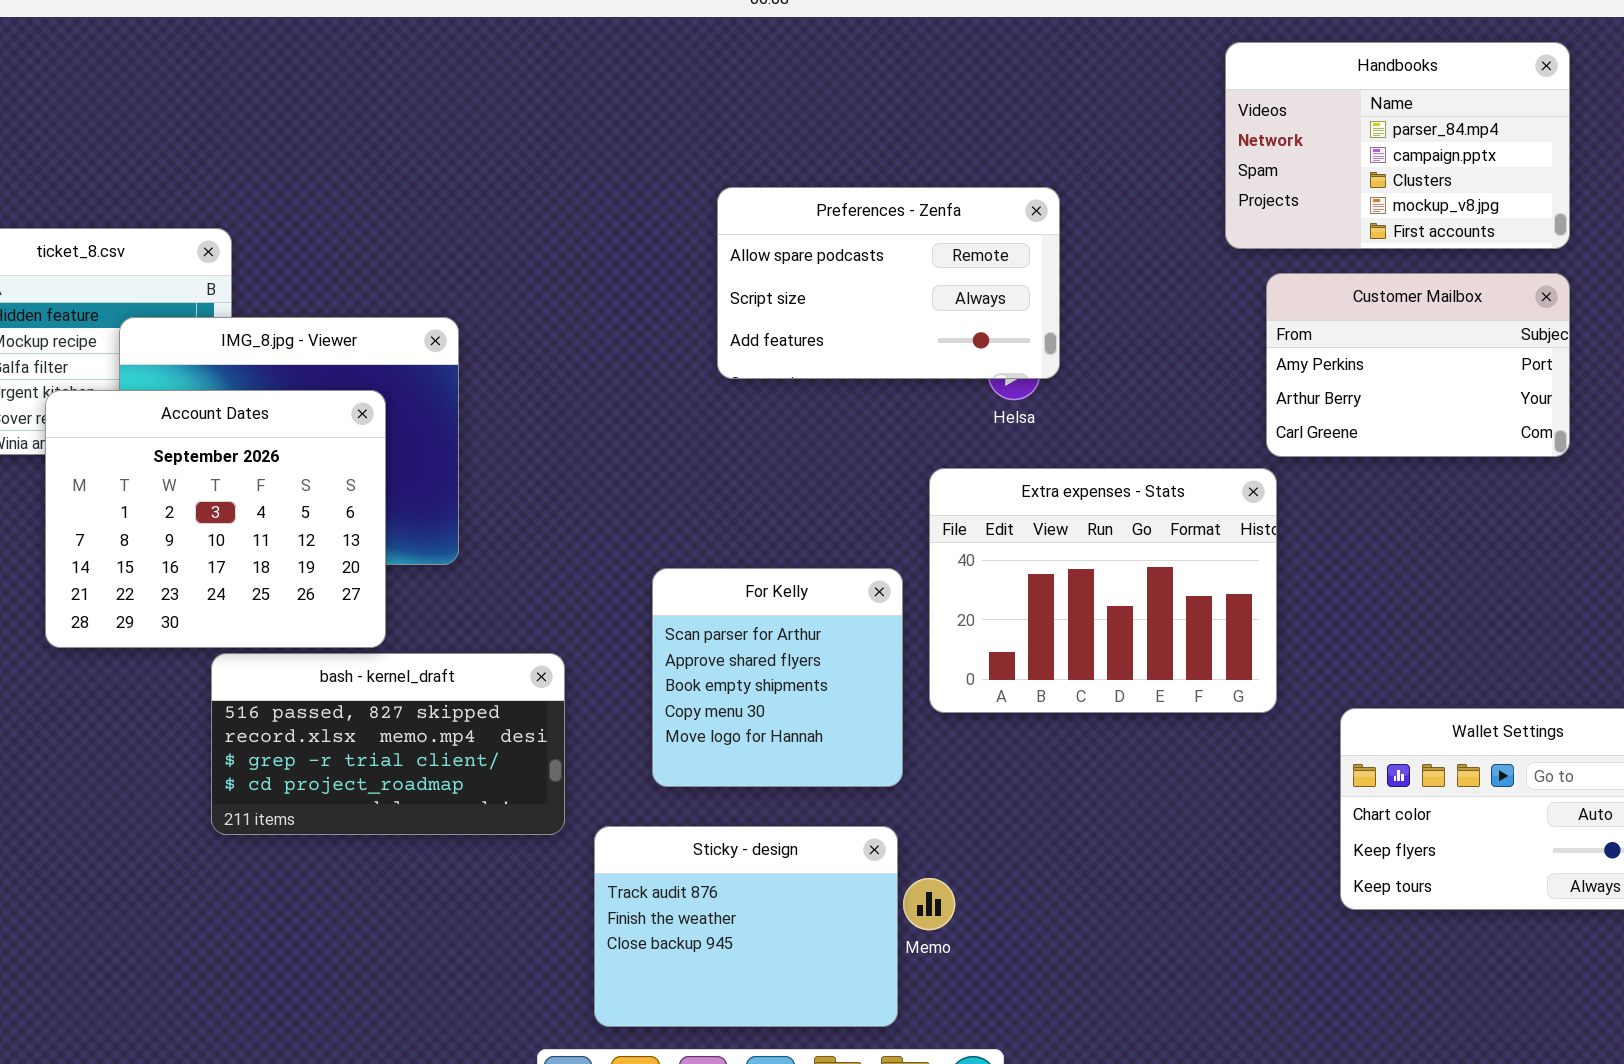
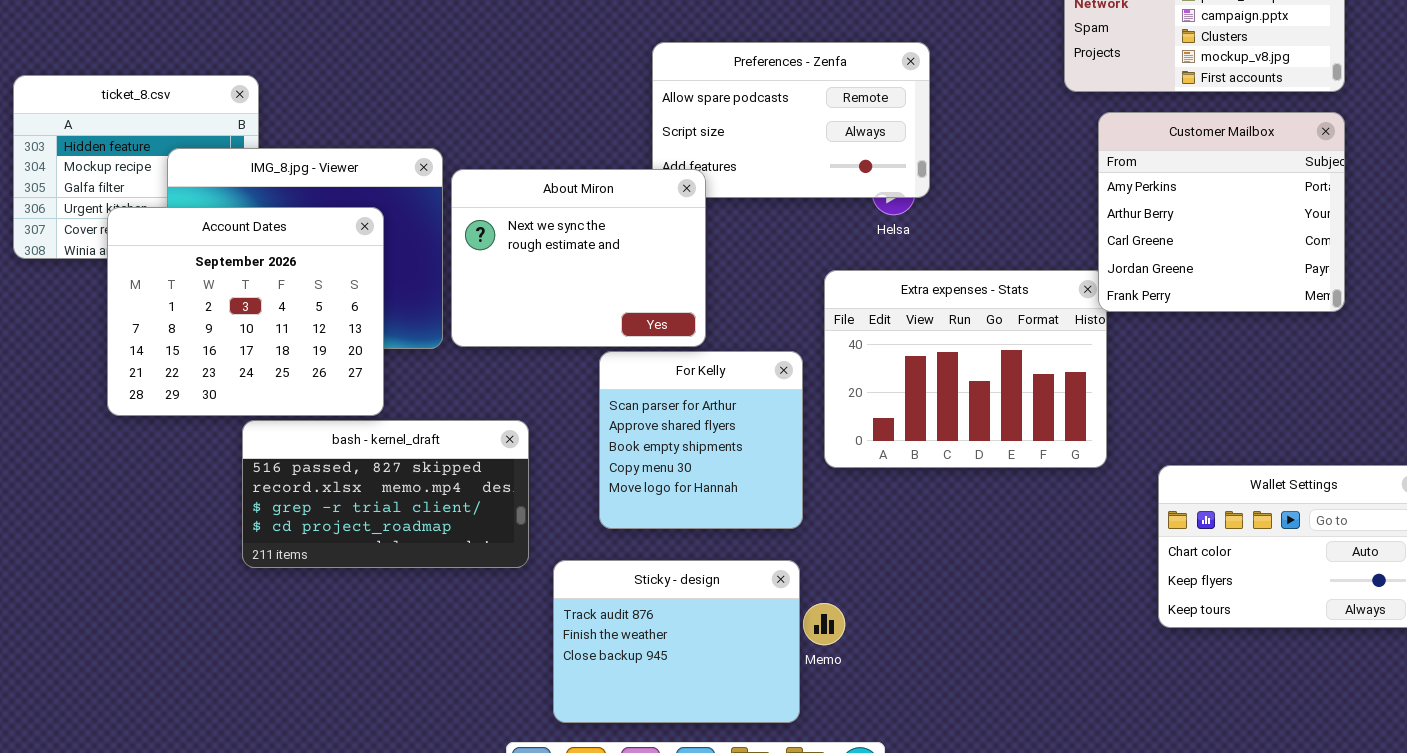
Customer Mailbox: [1266,273,1570,457] -> [1098,112,1345,312], resized
About Miron: none -> [451,169,706,347], opened

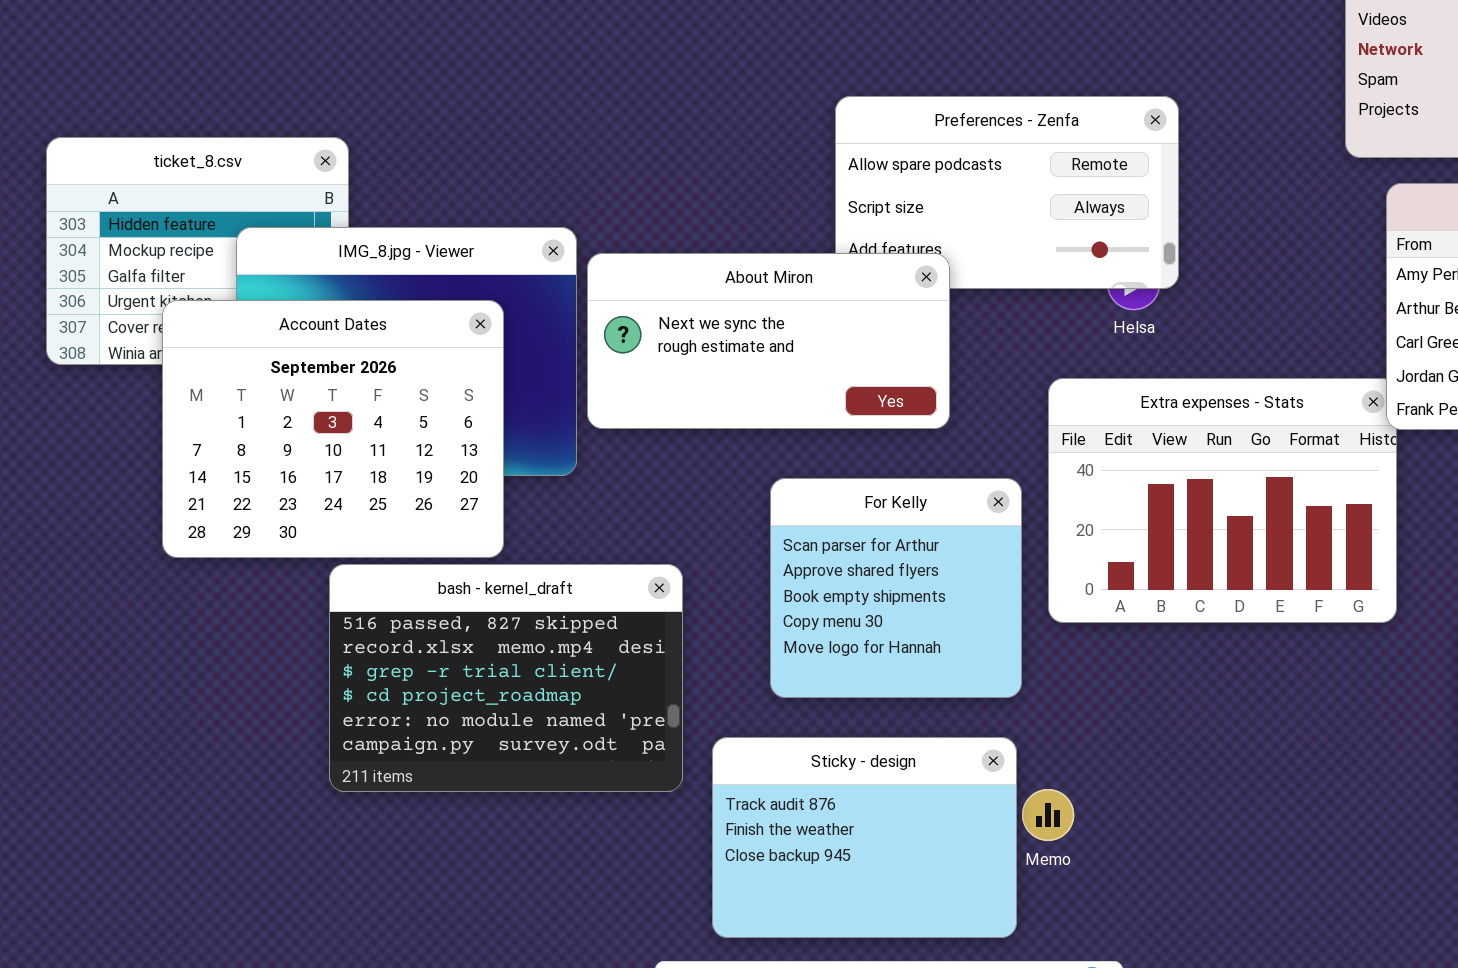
About Miron: [451,169,706,347] -> [587,253,950,429], resized
bash - kernel_draft: [242,420,529,568] -> [329,564,683,792], resized

